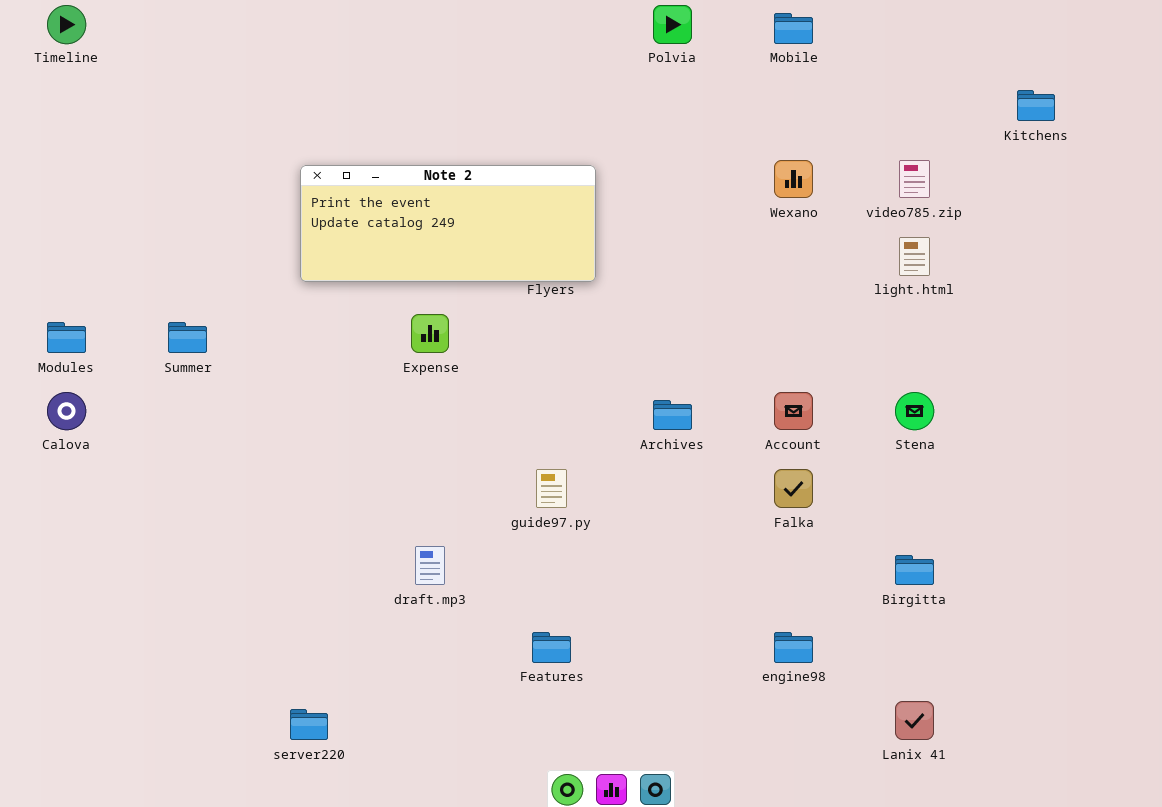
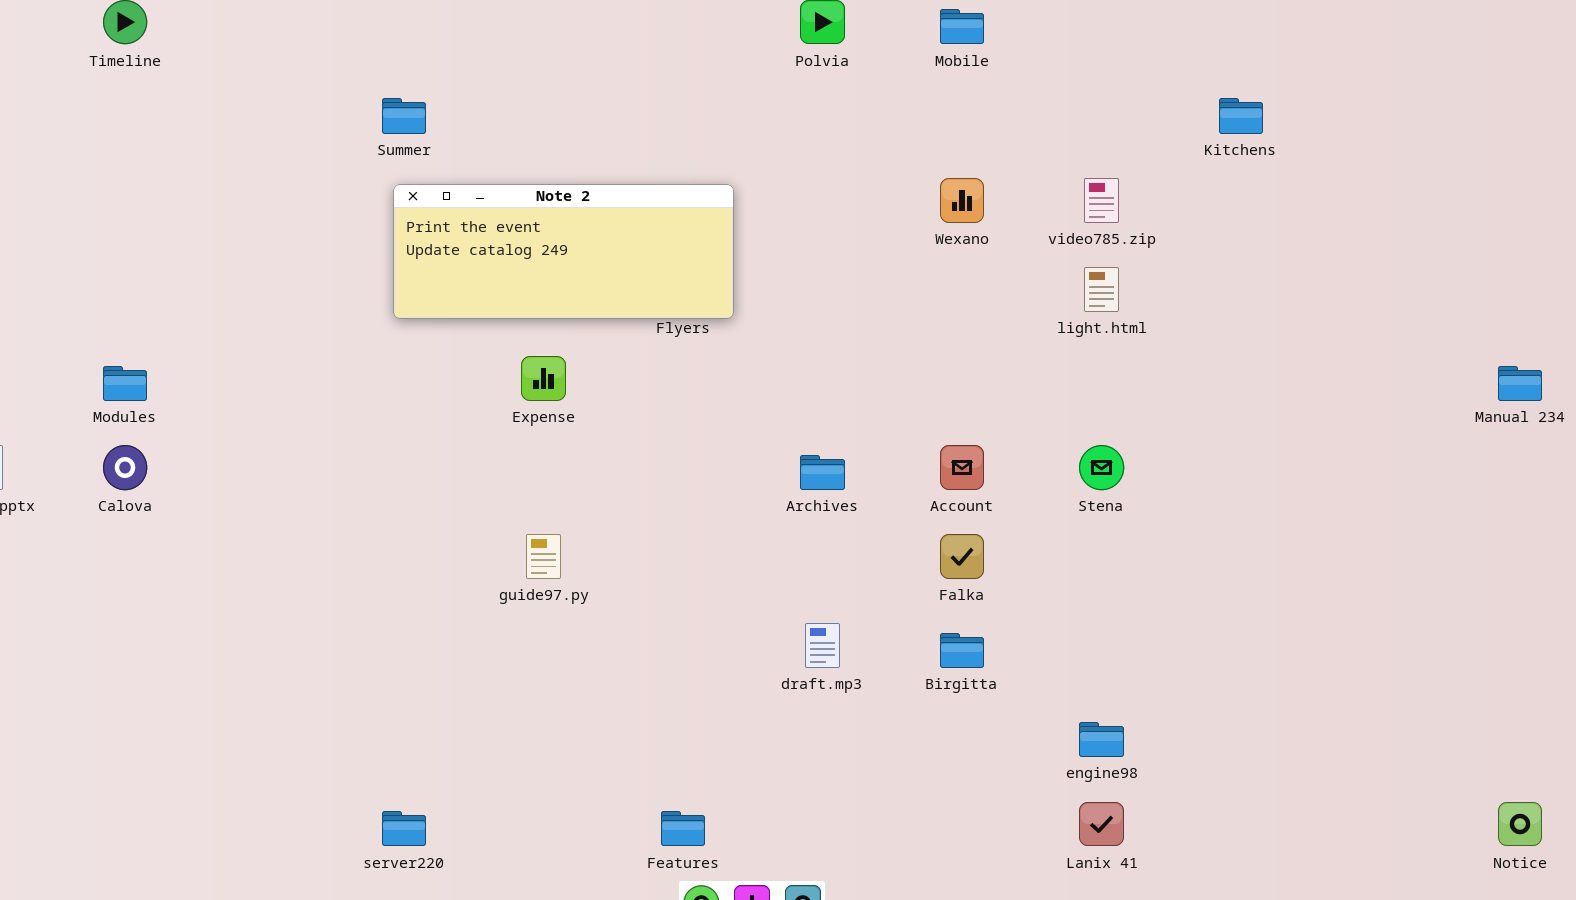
Summer: [168,322,207,353] -> [382,98,426,134], moved
guide97.py: [536,469,567,508] -> [526,534,561,579], moved
draft.mp3: [415,546,445,585] -> [805,623,840,668], moved
Birgitta: [895,555,934,585] -> [940,633,984,668], moved
Features: [532,632,571,663] -> [661,811,705,846], moved
engine98: [774,632,813,663] -> [1079,722,1124,757], moved

